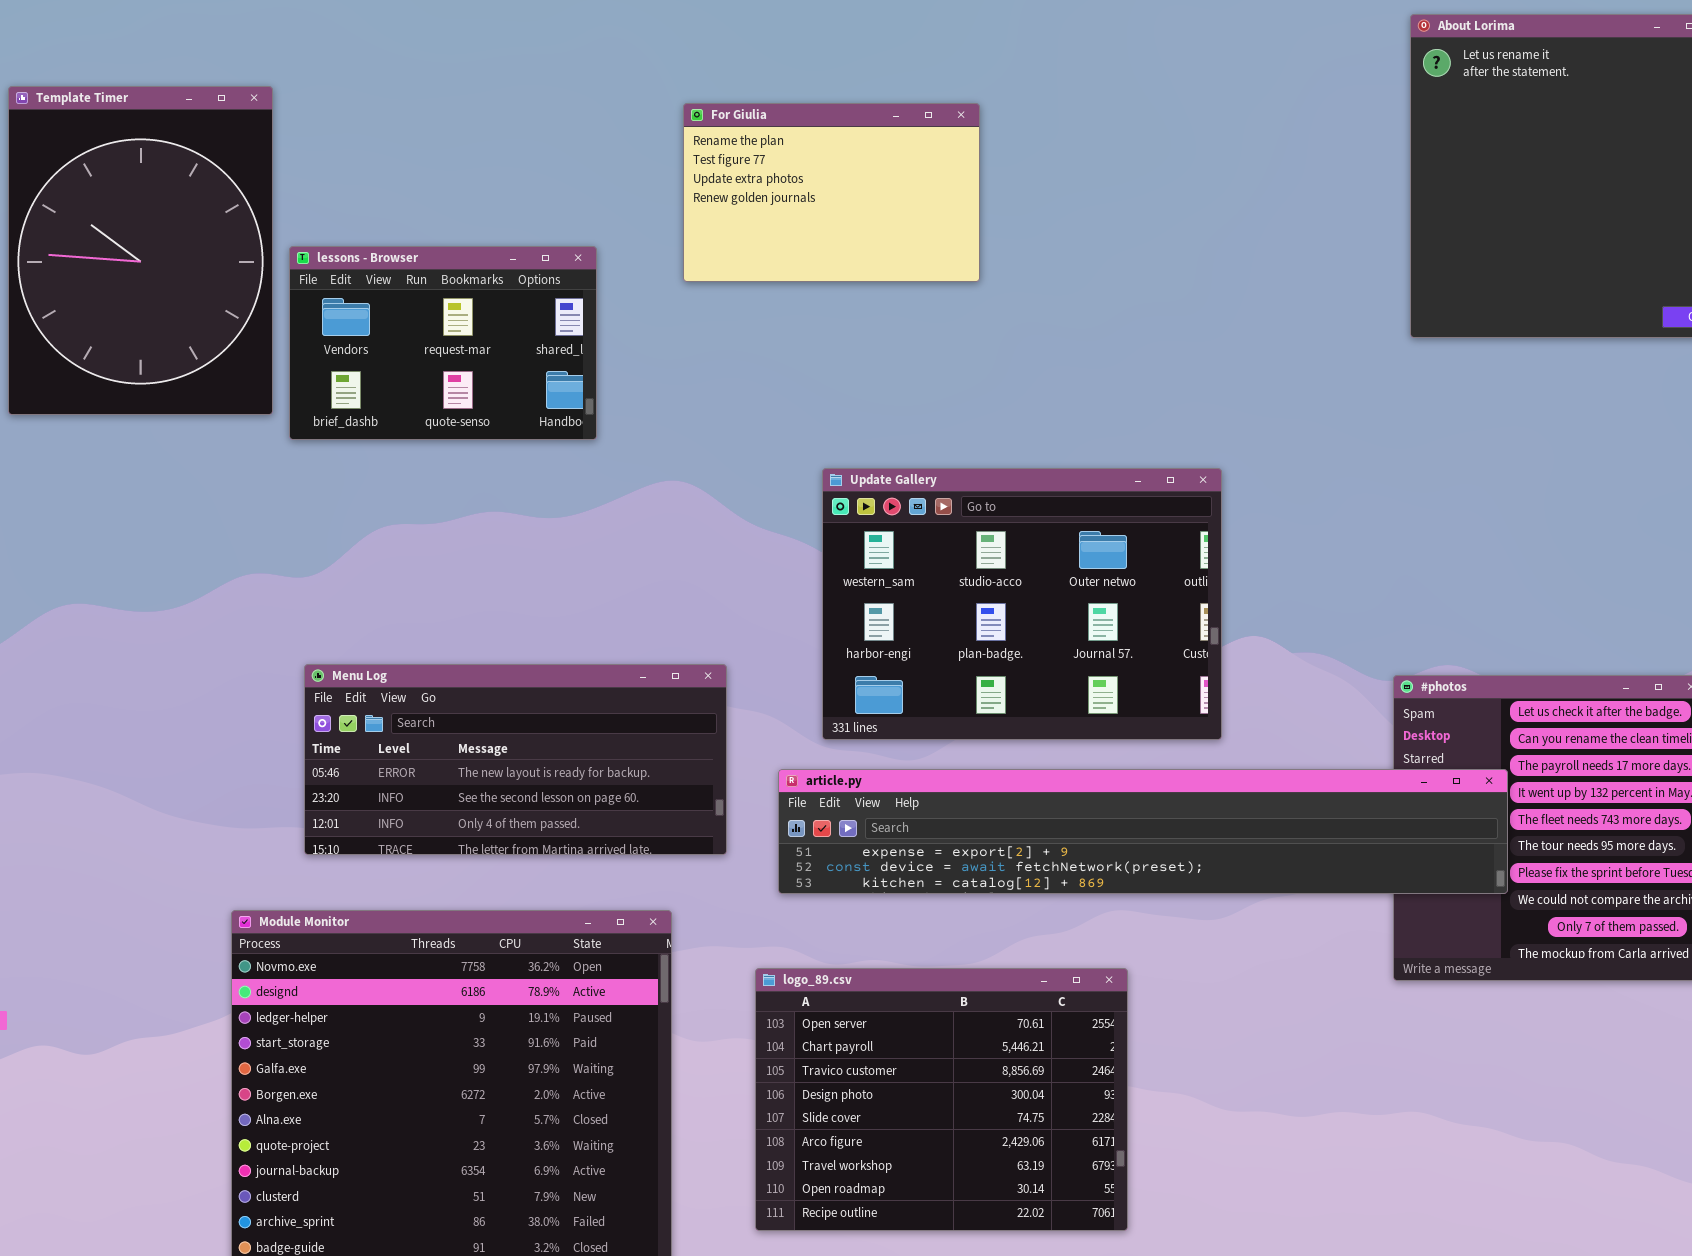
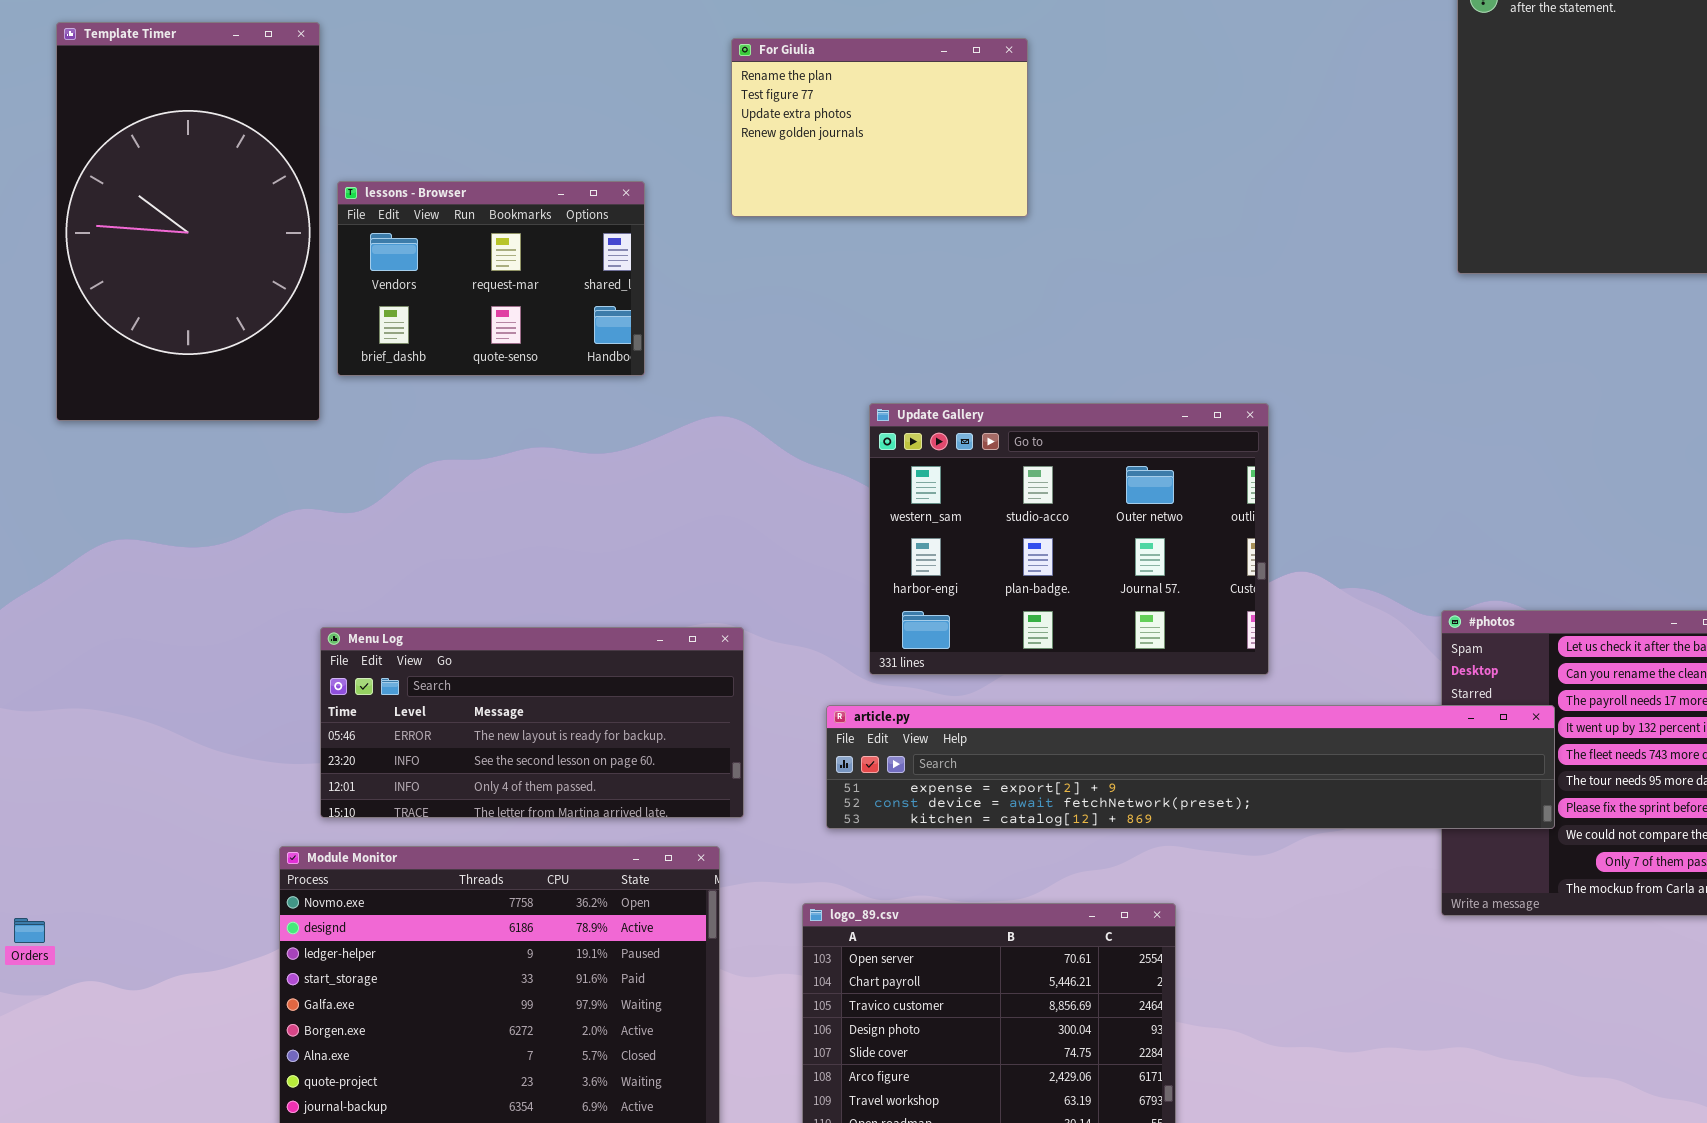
Template Timer: [8,86,273,415] -> [56,22,320,421], resized
Menu Log: [304,664,727,855] -> [320,627,744,818], moved

